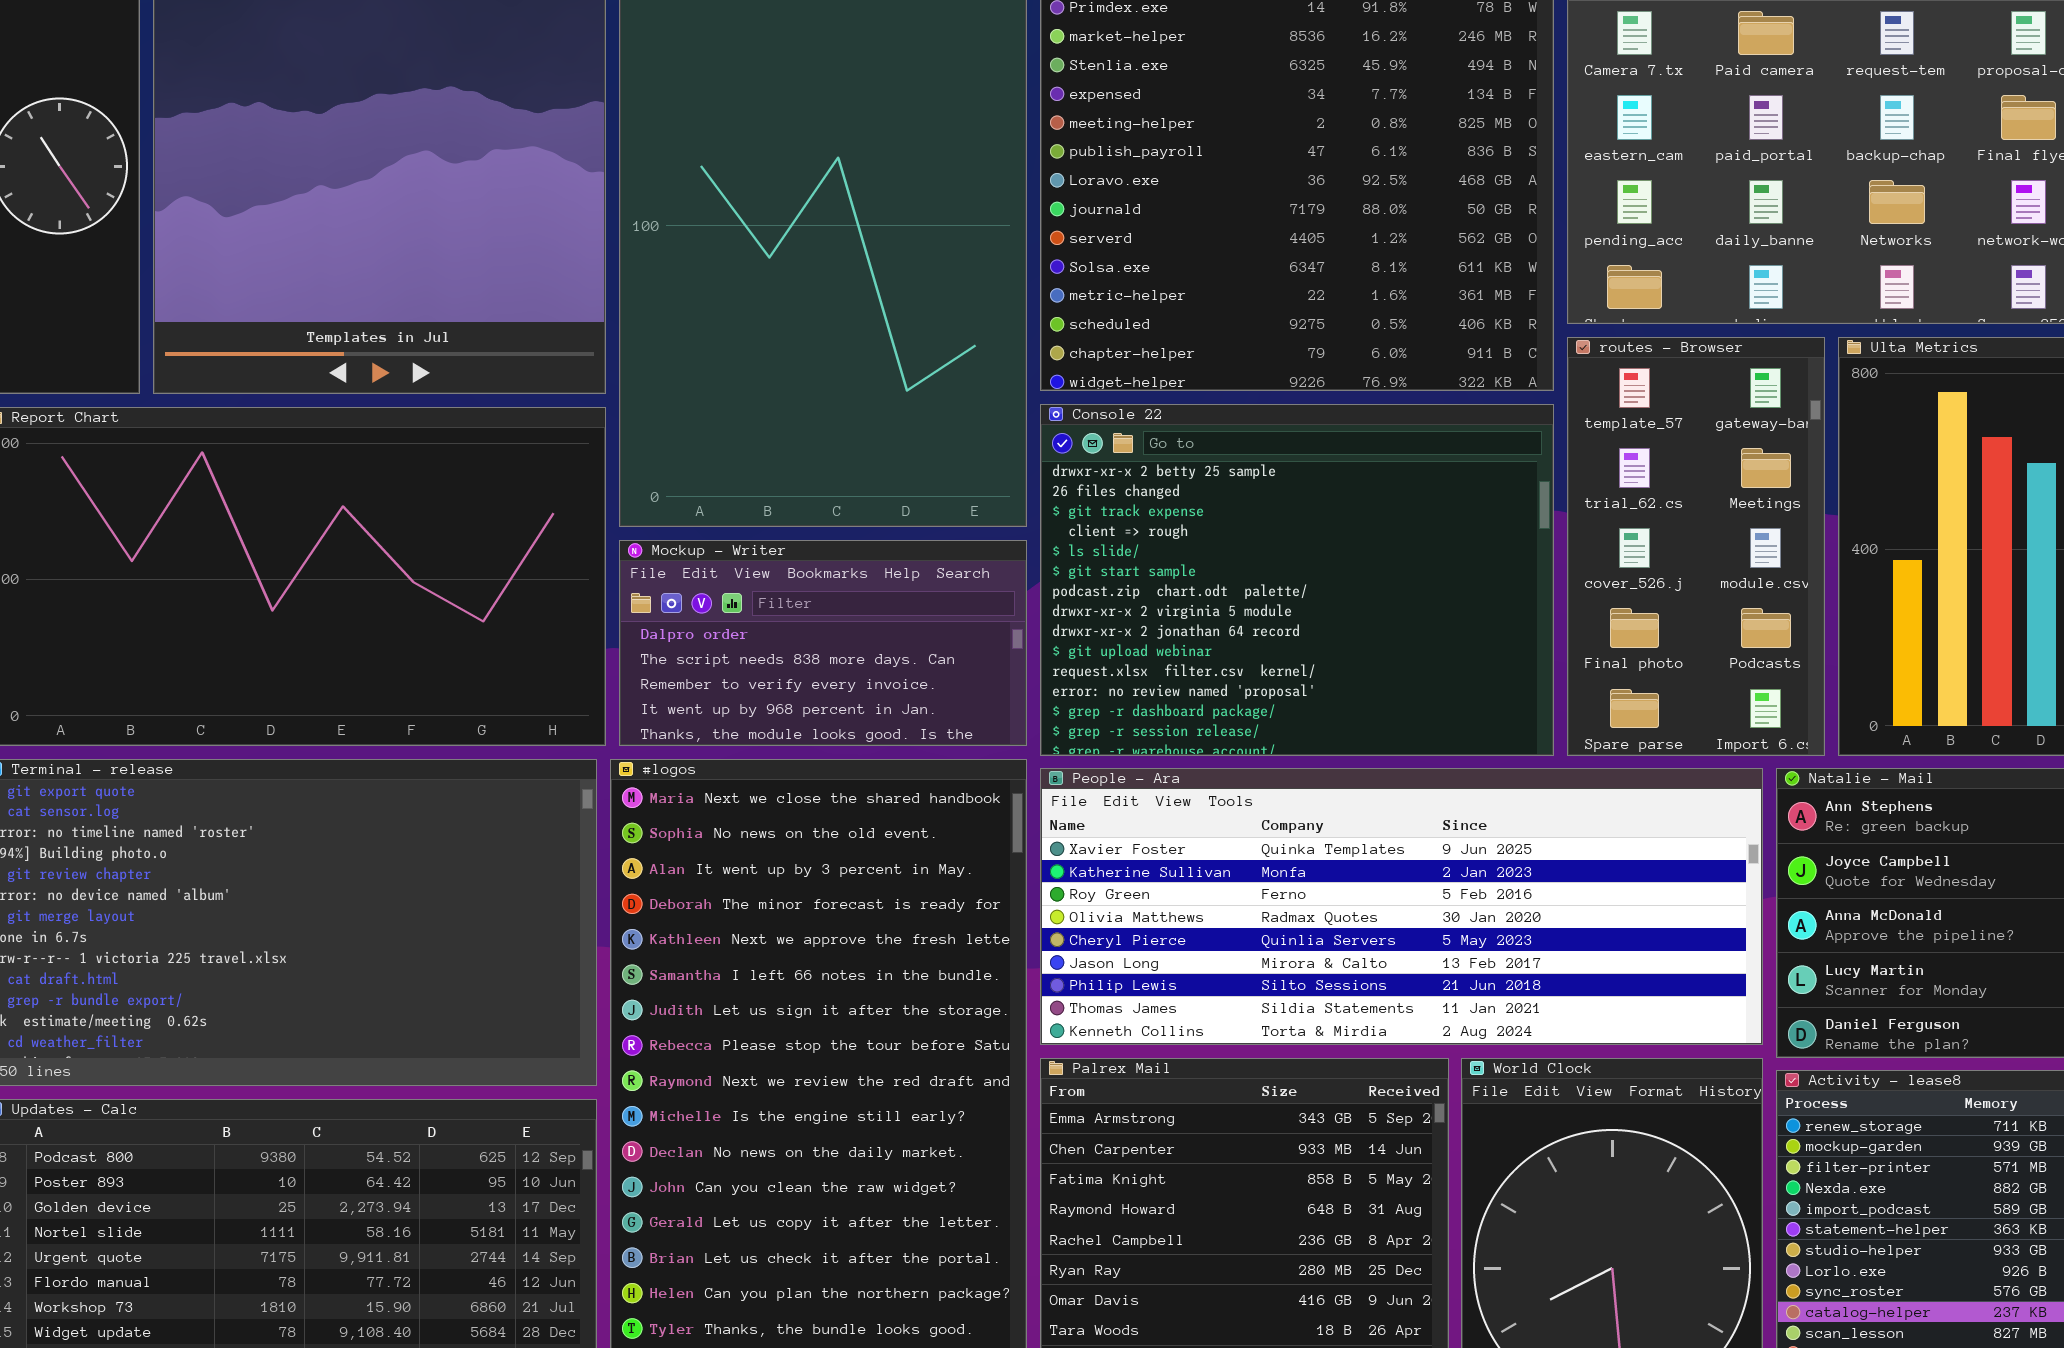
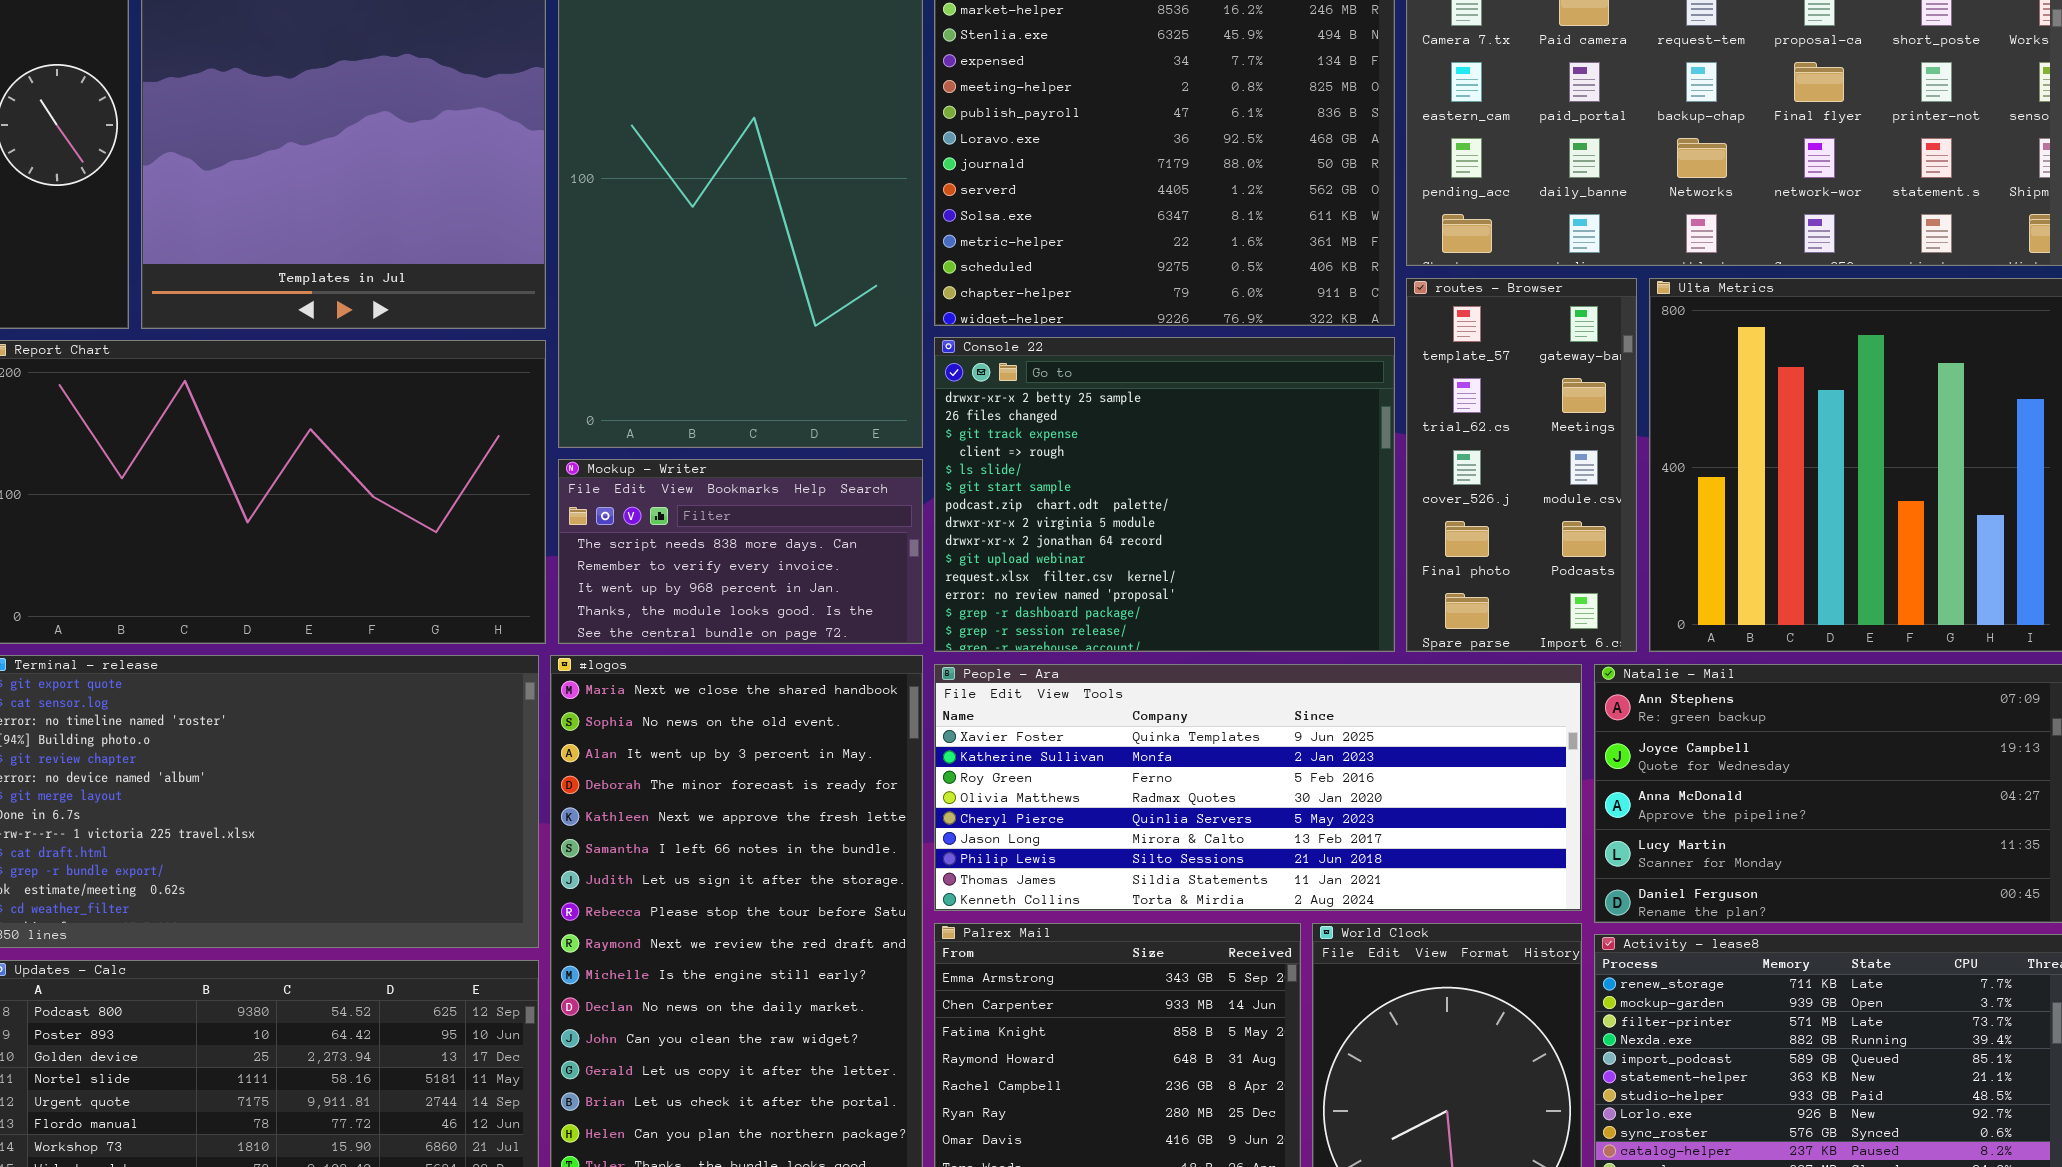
Mockup - Writer: [619,540,1027,746] -> [558,459,923,644], scrolled down 1 row

